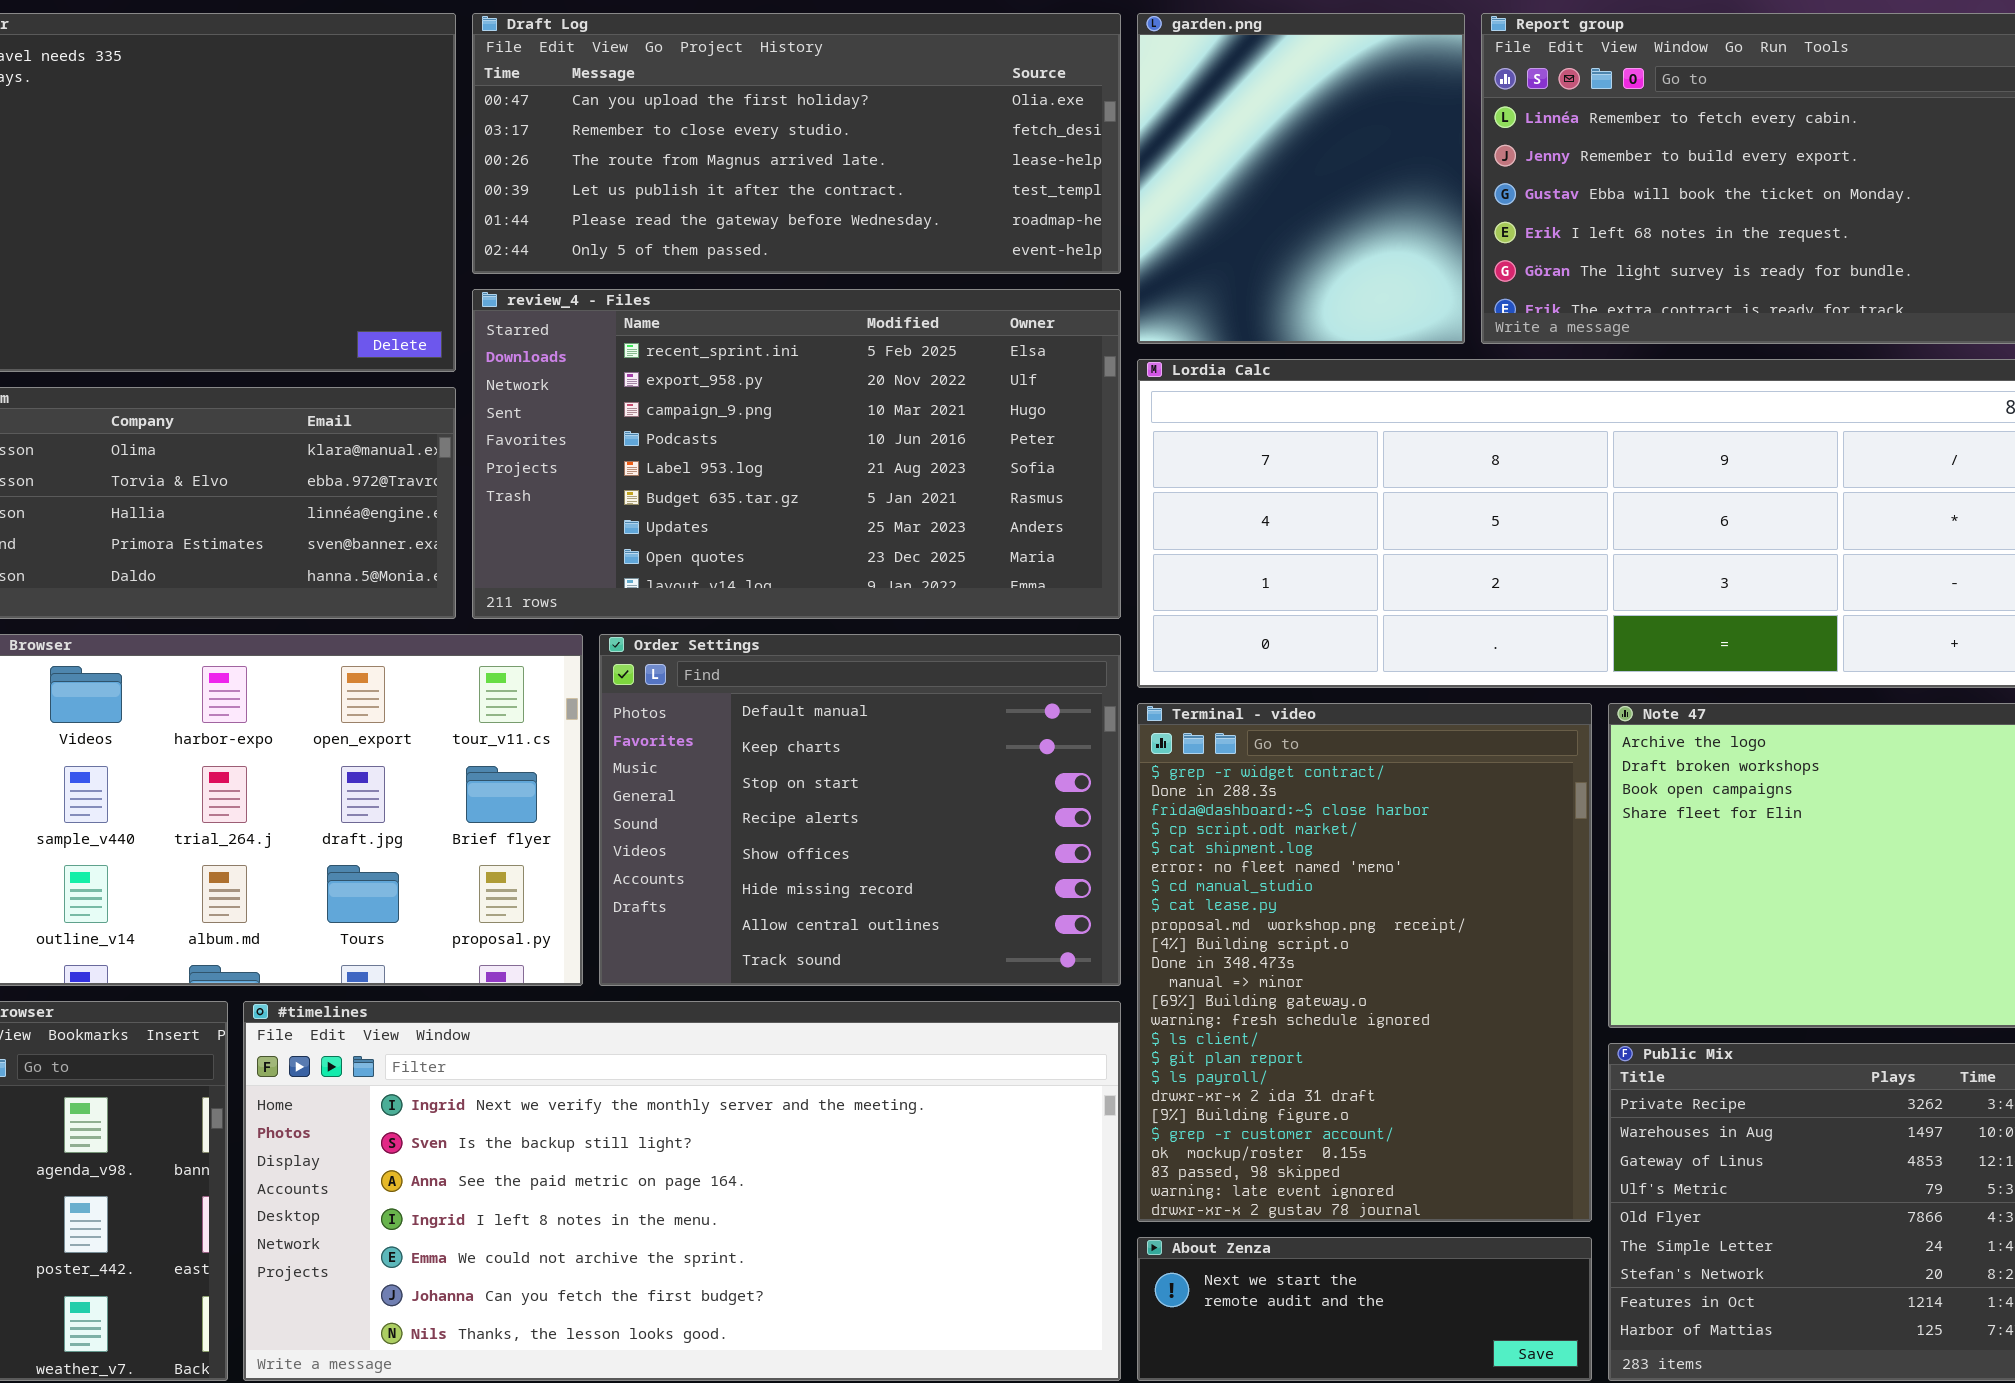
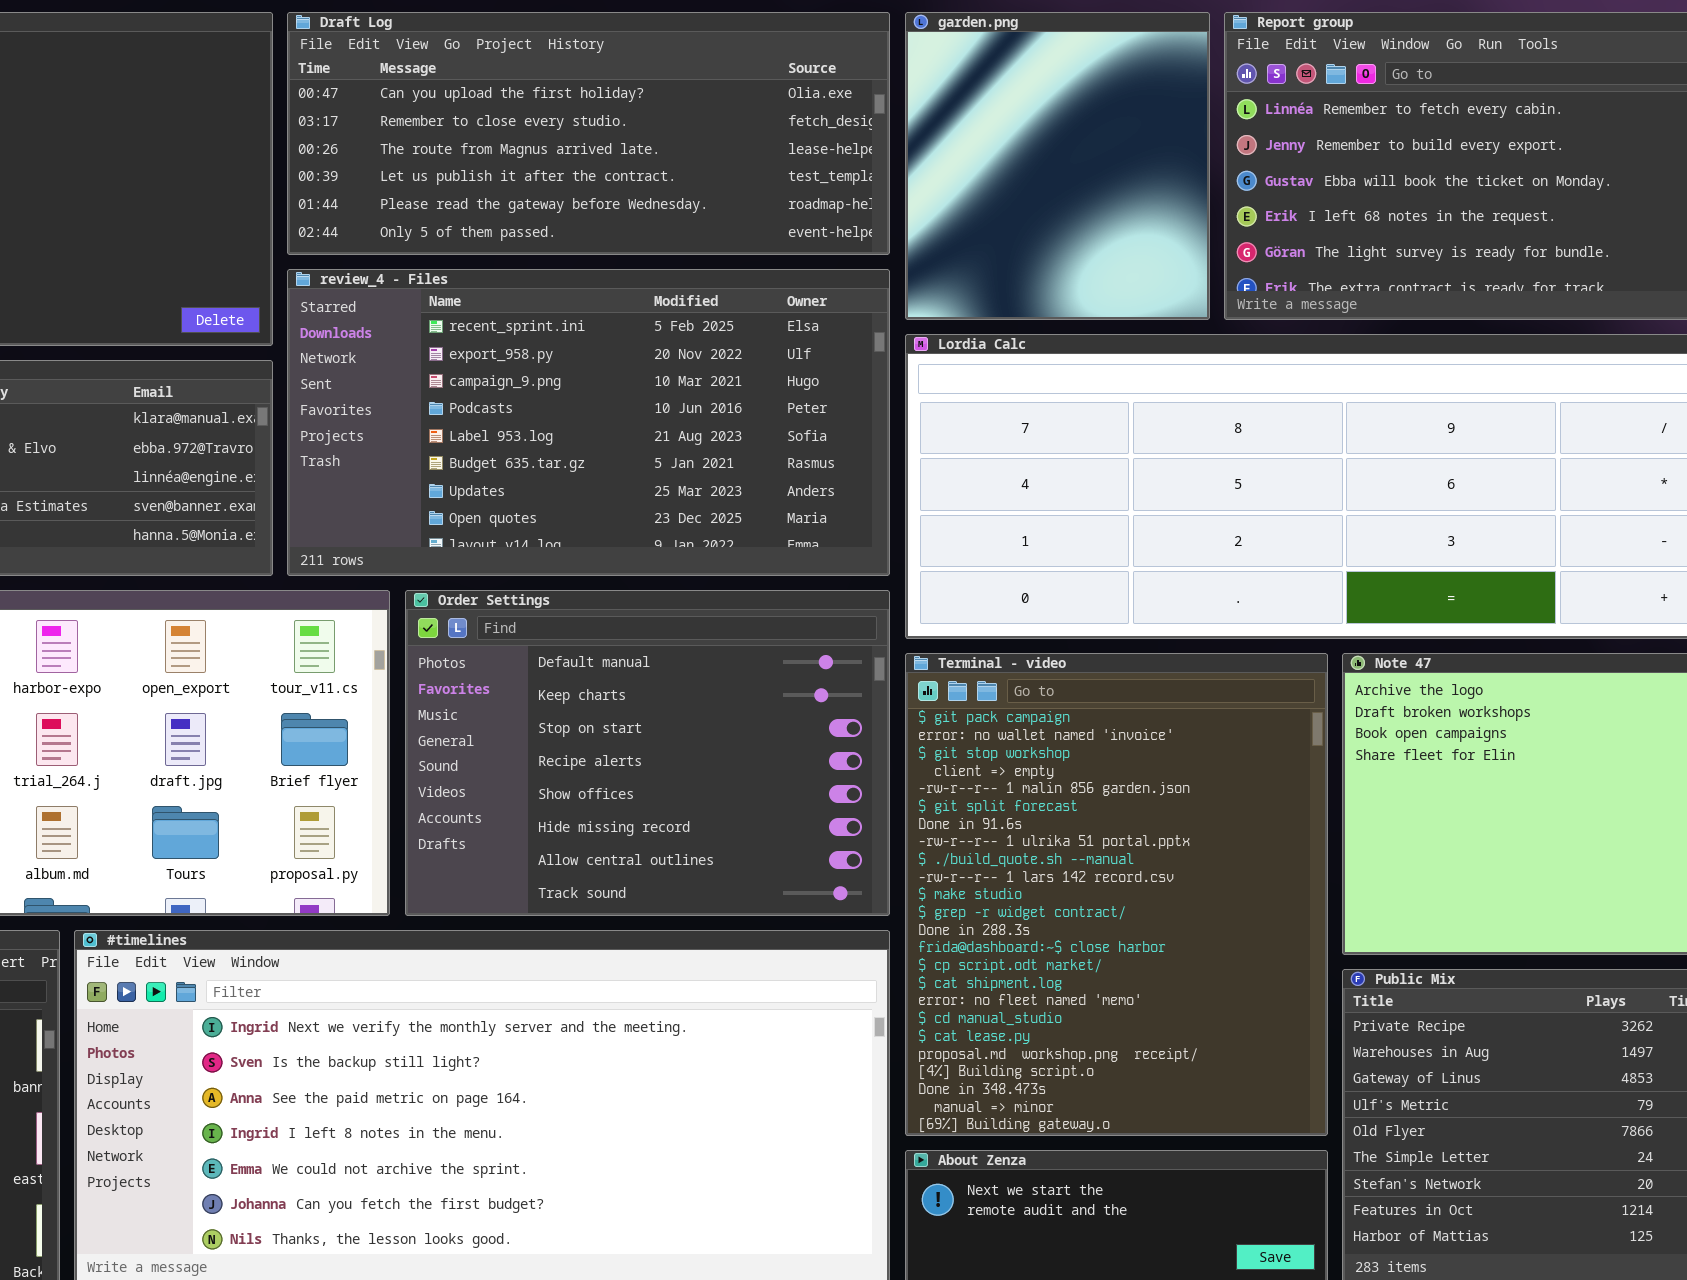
Terminal - video: [1137,703,1592,1222] -> [905,653,1328,1136], scrolled up 11 rows

